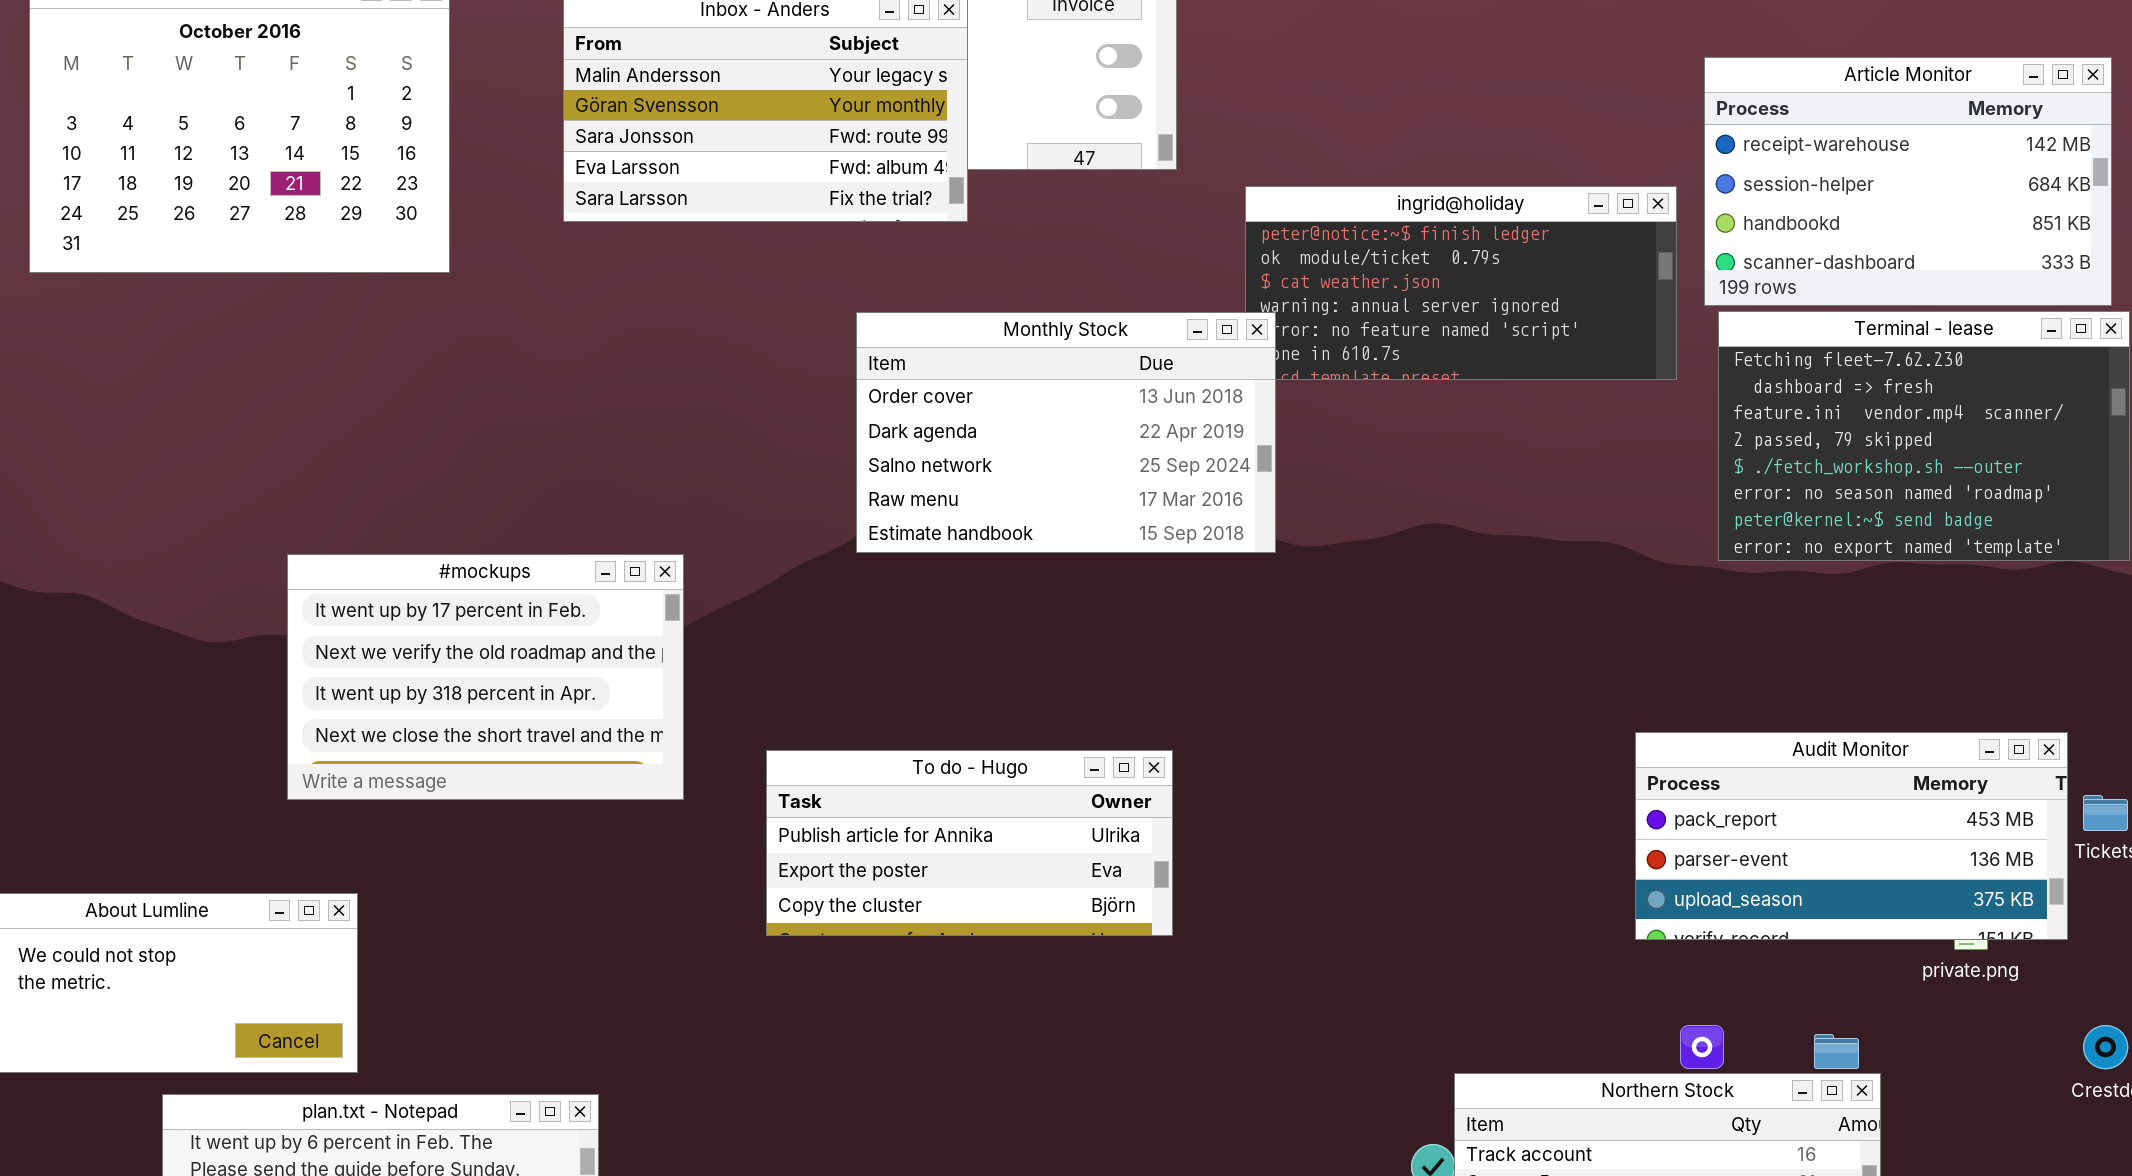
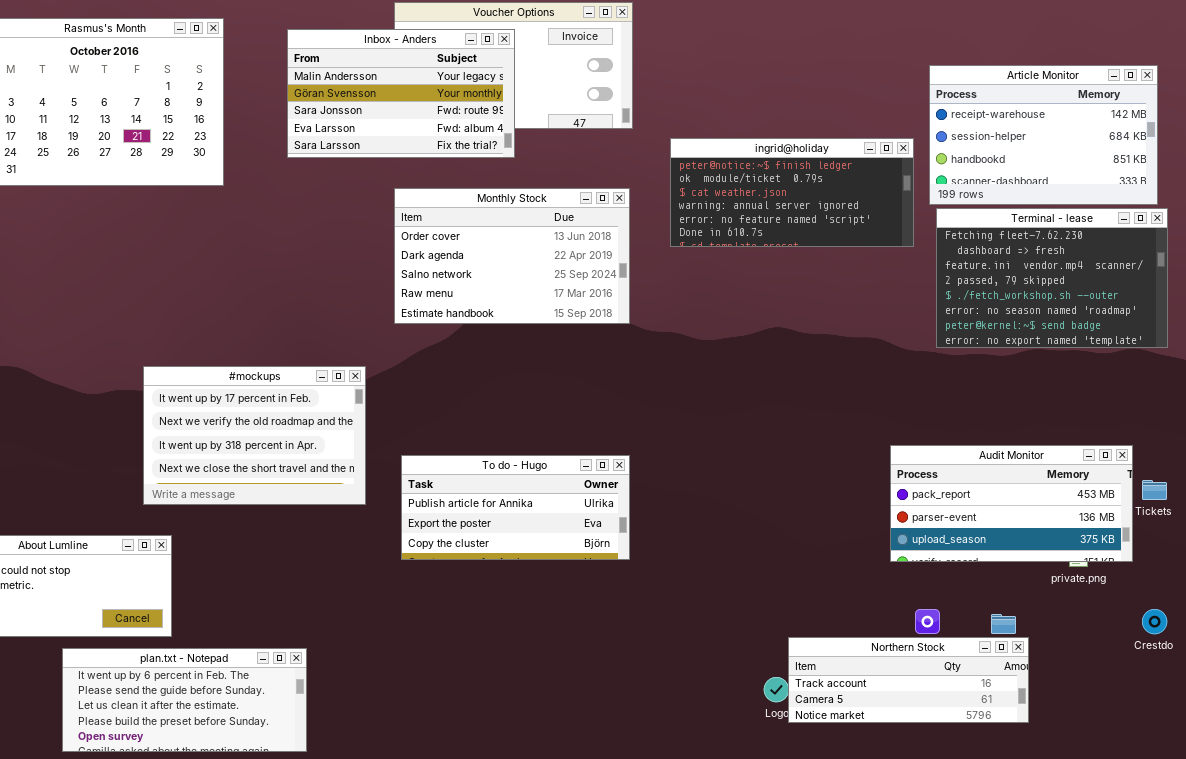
Monthly Stock: [856,312,1276,553] -> [394,188,630,324], moved
#mockups: [287,554,684,800] -> [143,366,366,505], moved

